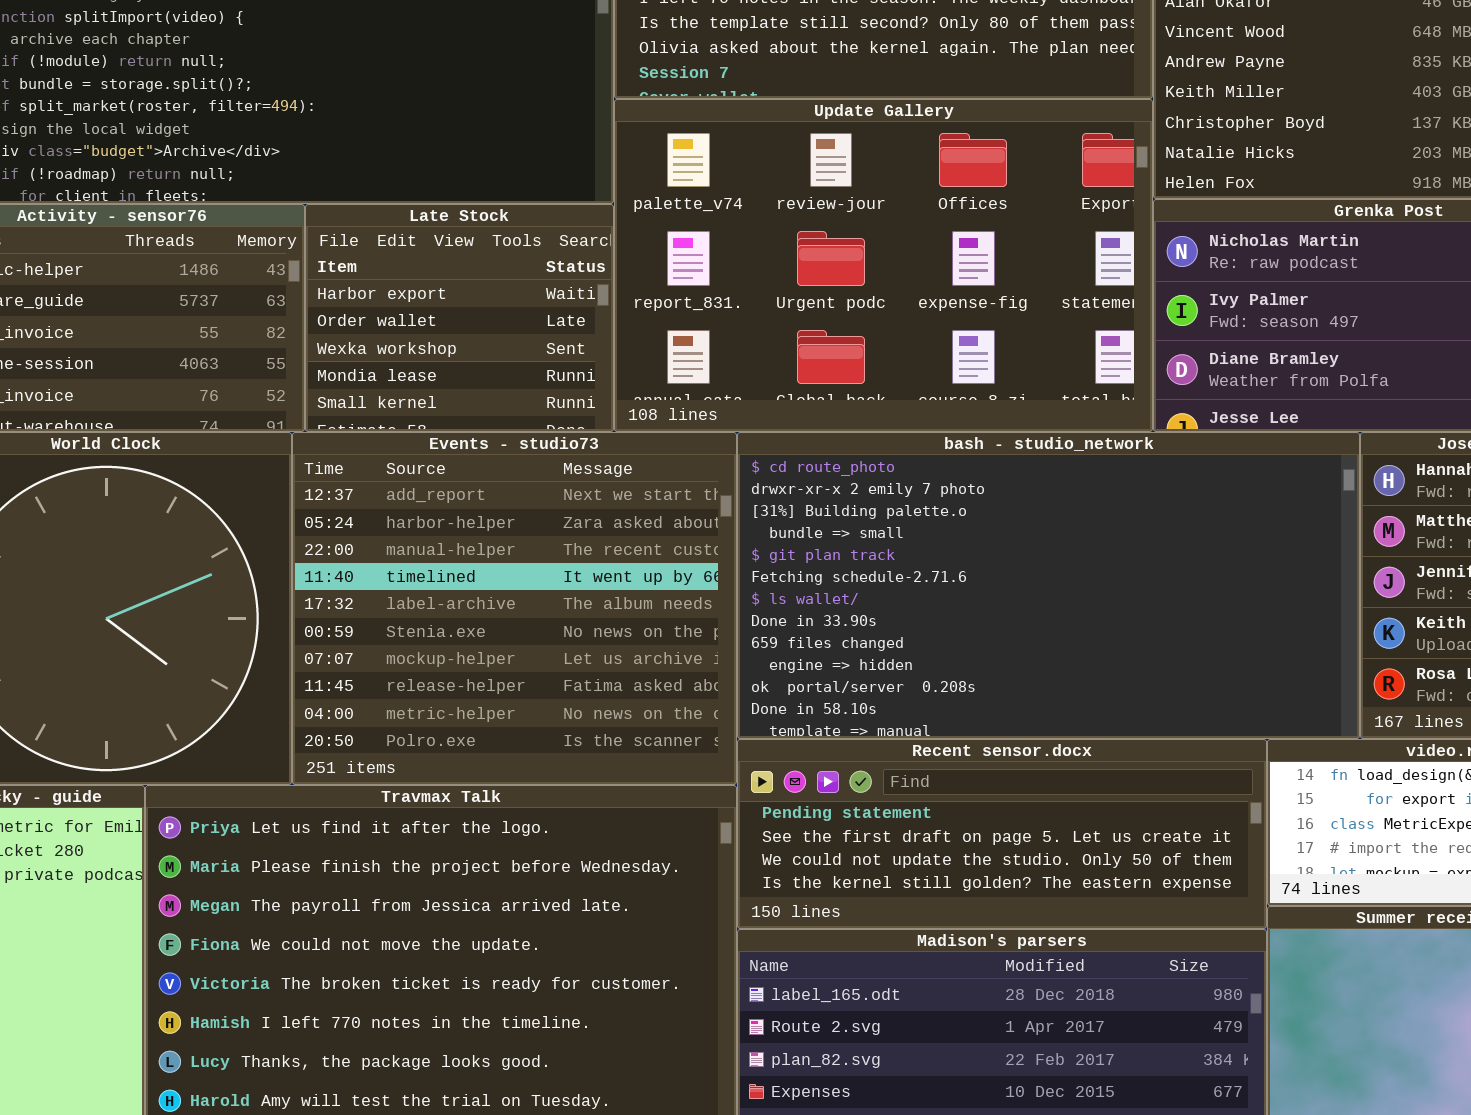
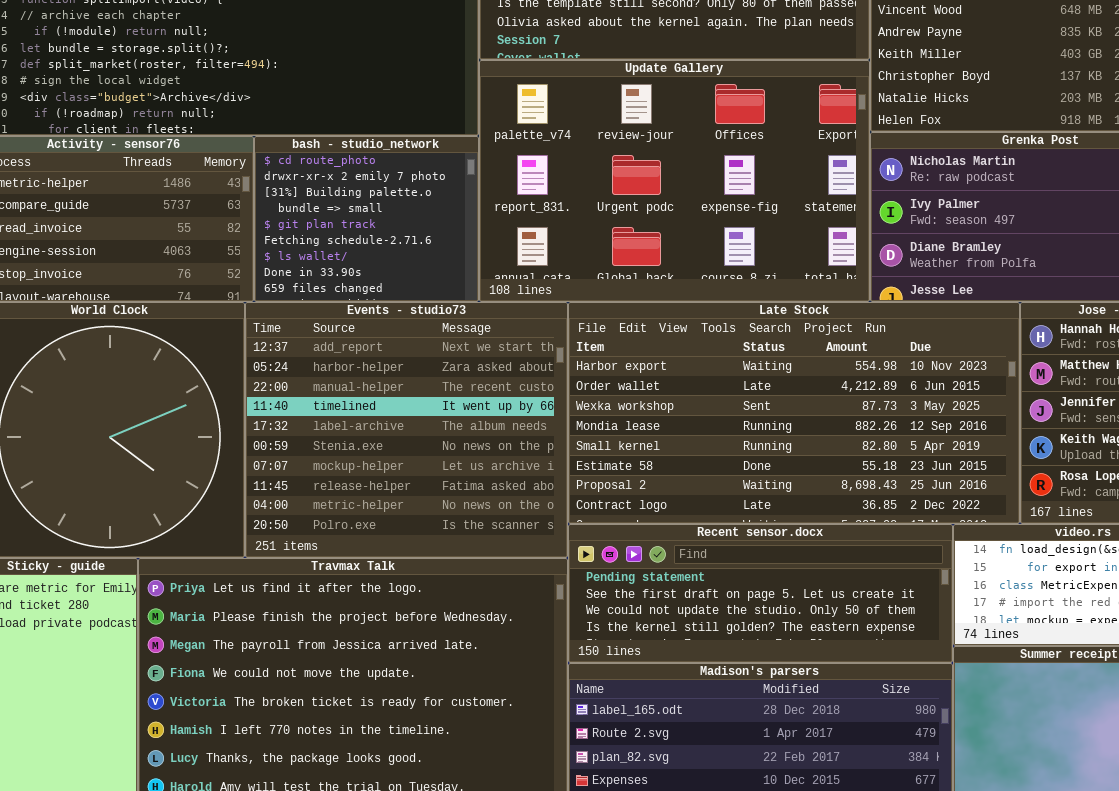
Late Stock: [305,204,614,432] -> [568,302,1020,524], moved, resized
bash - studio_network: [737,432,1360,739] -> [254,136,479,302], moved, resized

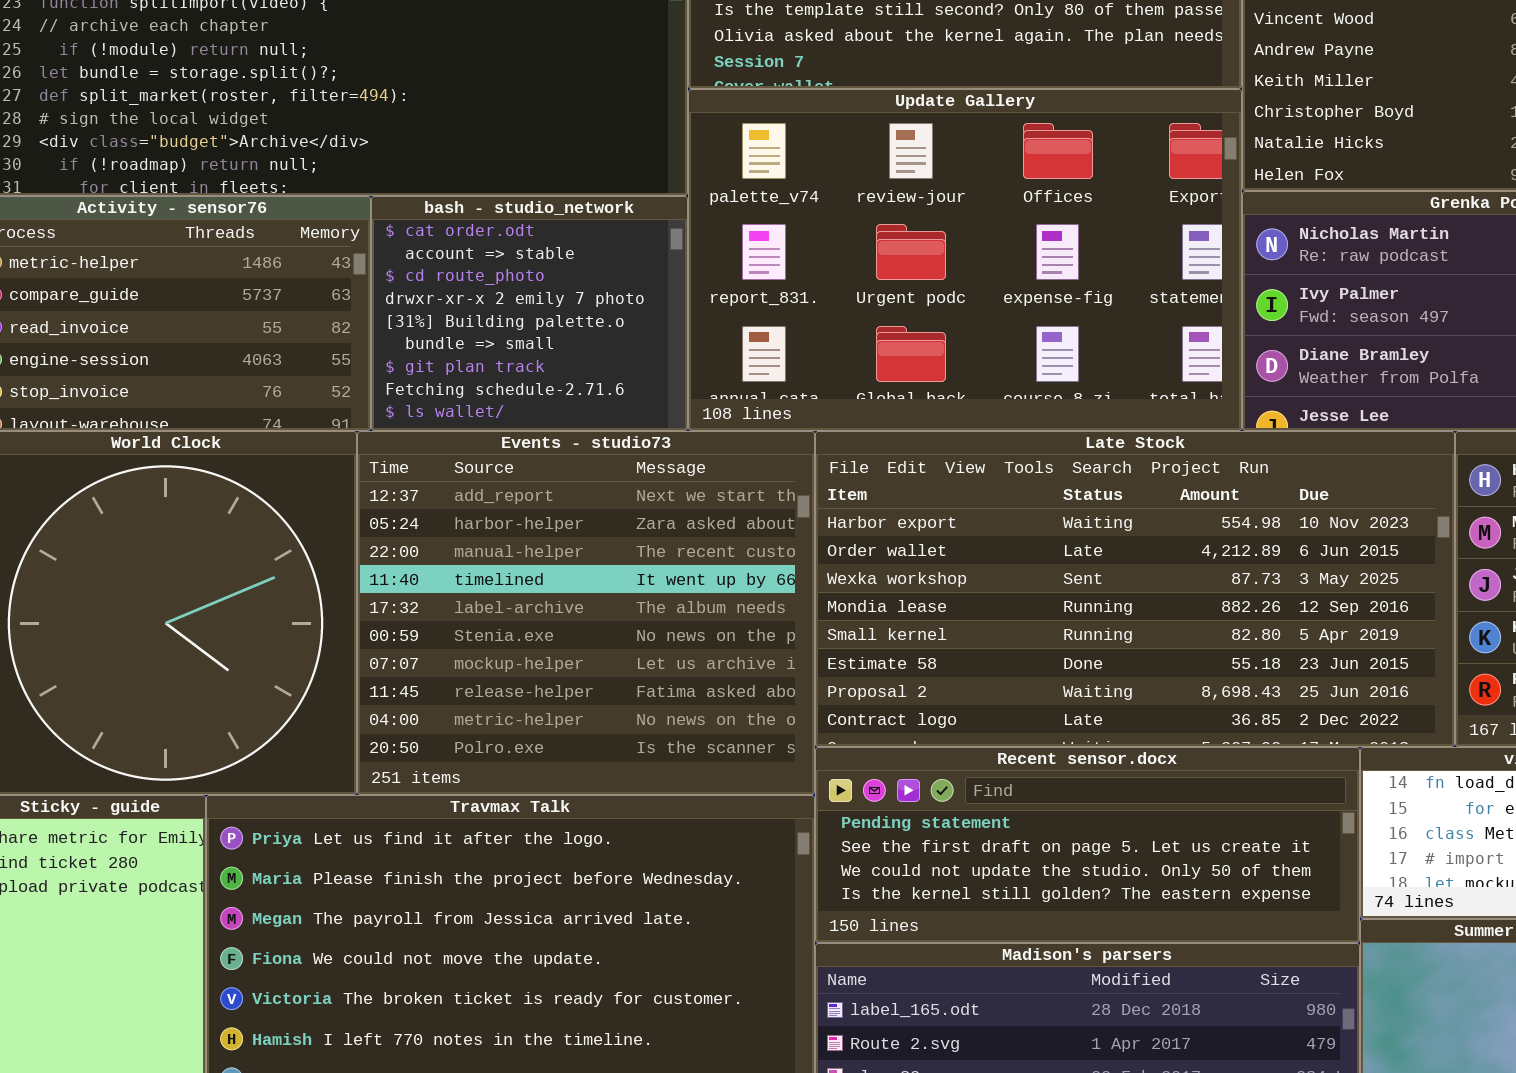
bash - studio_network: [254,136,479,302] -> [371,196,688,431], scrolled up 2 rows

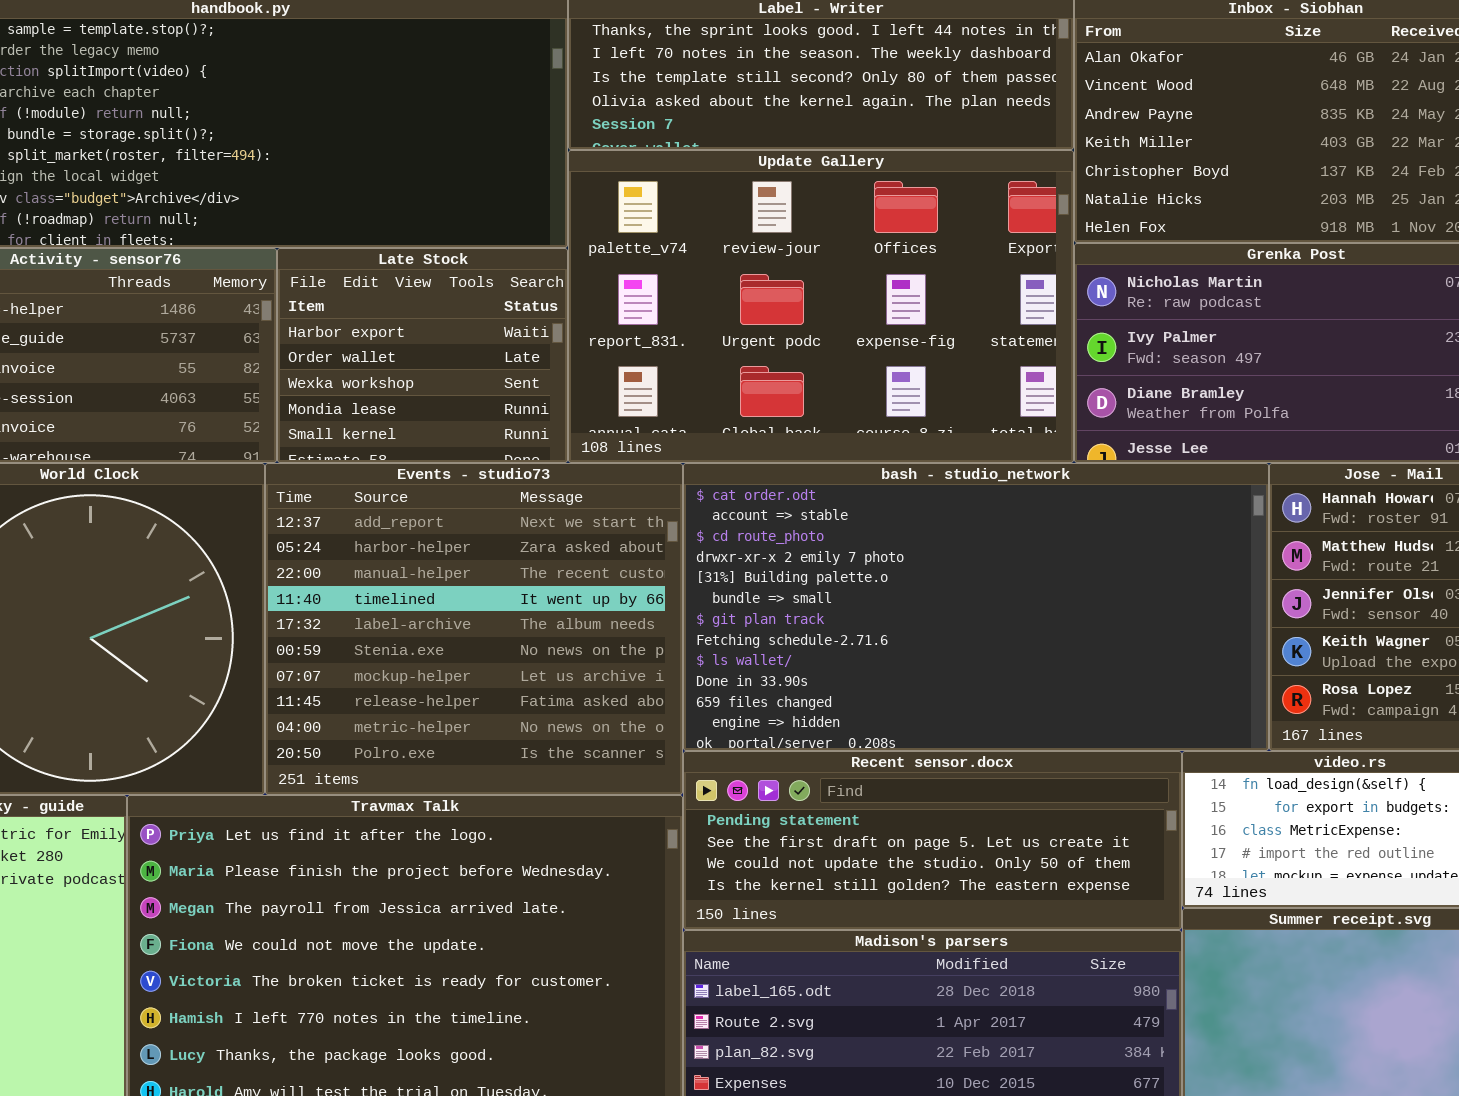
bash - studio_network: [371,196,688,431] -> [683,463,1269,751], moved, resized
Late Stock: [815,431,1455,747] -> [277,248,568,463], moved, resized

